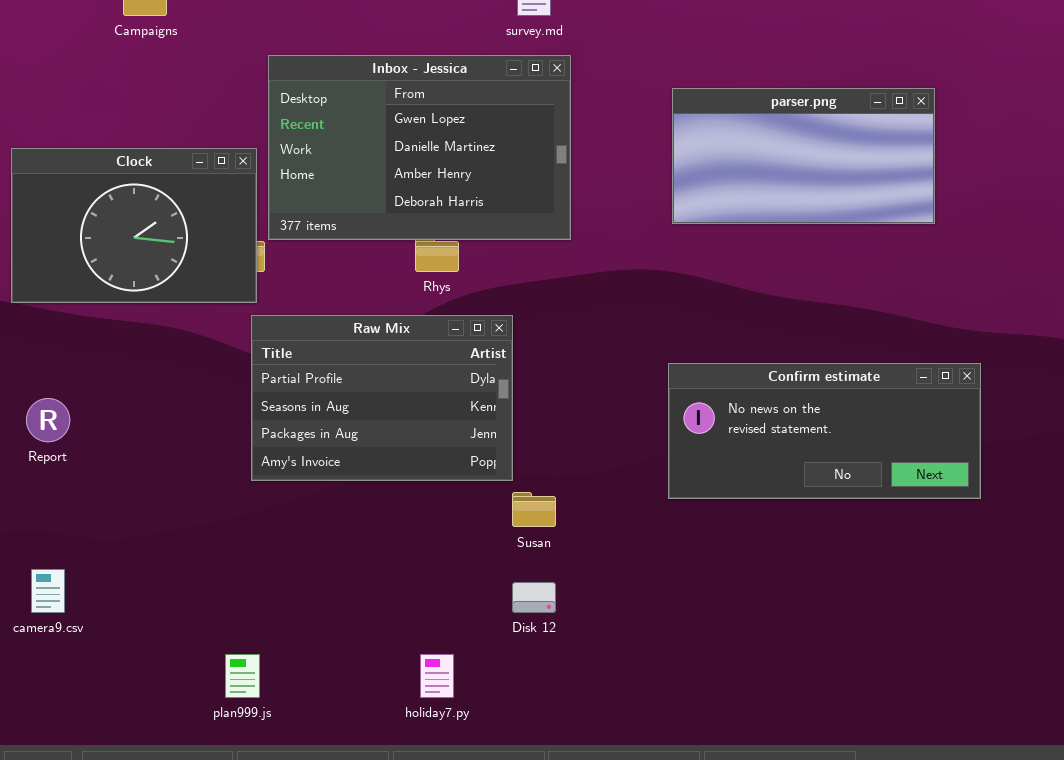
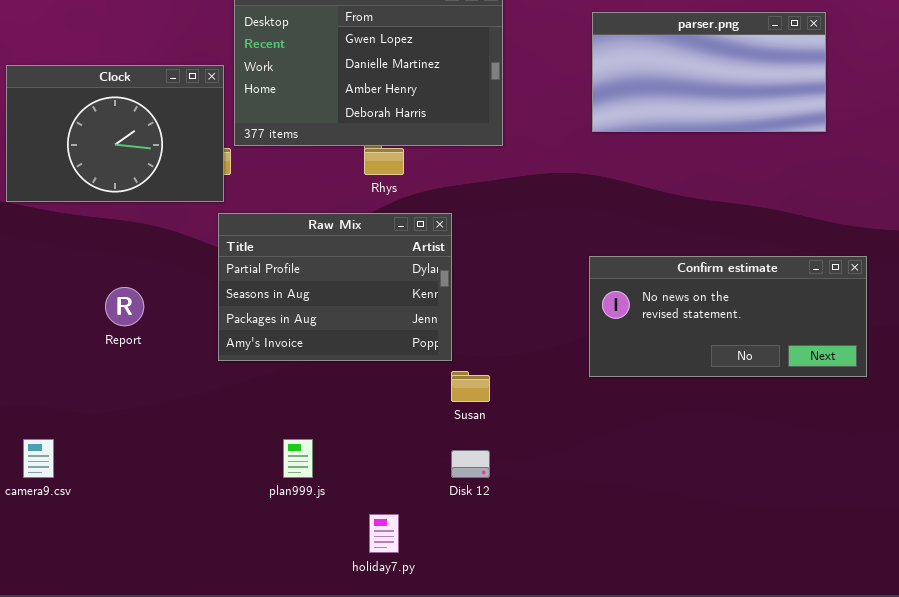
Report: [26,398,70,442] -> [105,287,144,326], moved
plan999.js: [225,654,260,698] -> [283,439,313,478], moved

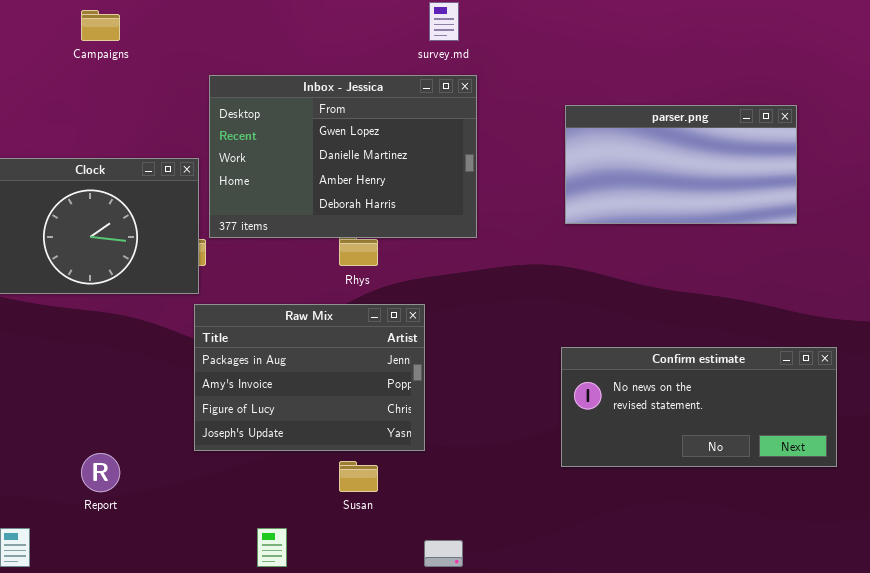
Raw Mix: [218,213,452,361] -> [194,304,425,451], scrolled down 2 rows
Report: [105,287,144,326] -> [81,453,120,492], moved
Susan: [451,371,490,402] -> [339,461,378,492], moved

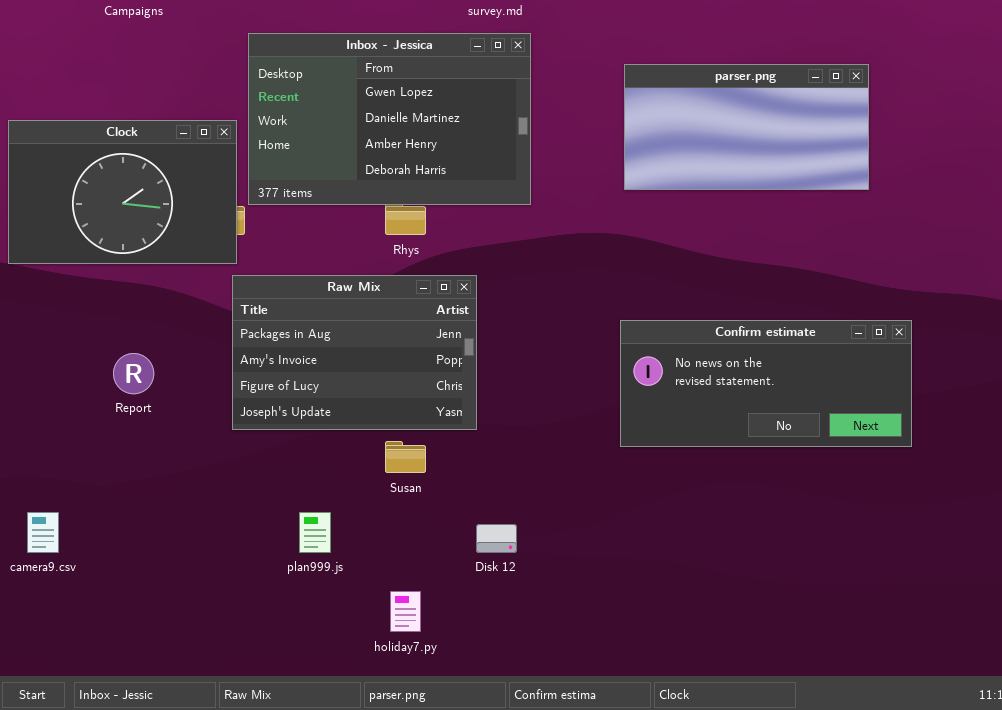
Report: [81,453,120,492] -> [113,353,154,394], moved

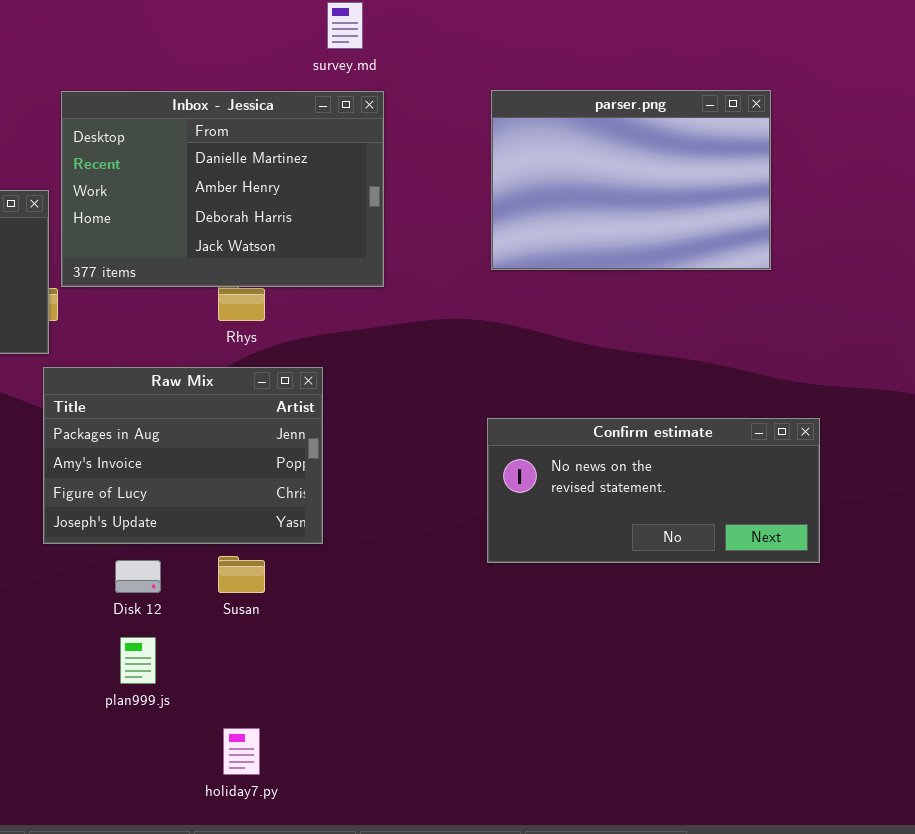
Inbox - Jessica: [248,33,531,205] -> [61,91,384,287], scrolled down 1 row
parser.png: [624,64,869,190] -> [491,90,771,270], resized
Disk 12: [476,524,517,553] -> [115,560,161,593], moved

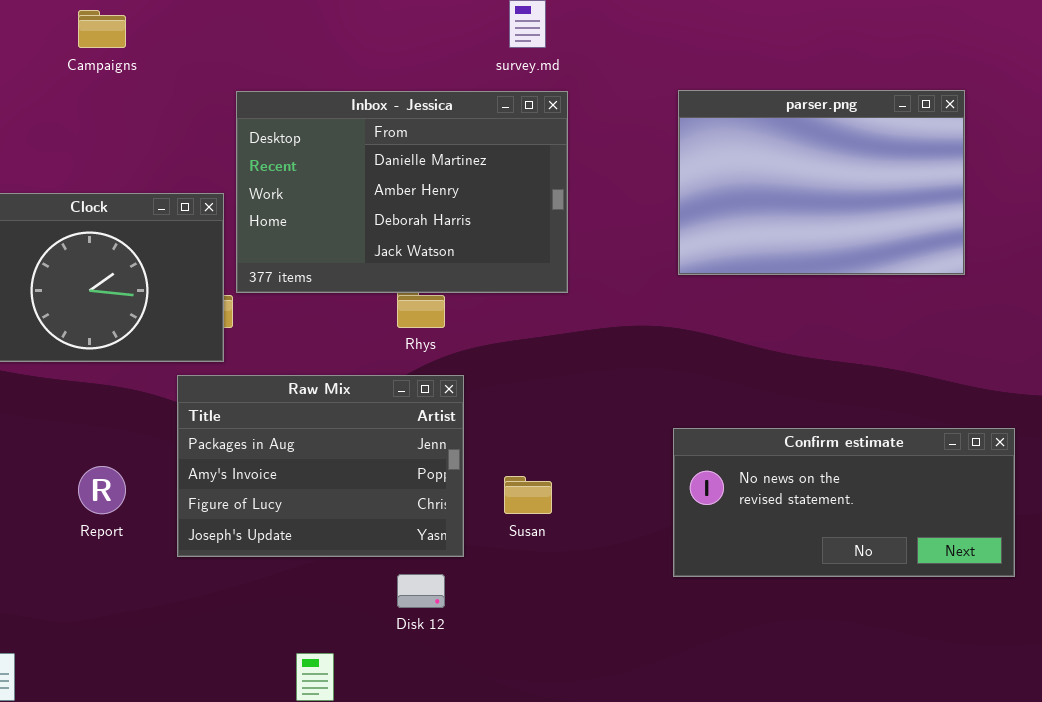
Raw Mix: [43,367,323,544] -> [177,375,464,557], moved
Susan: [218,556,265,593] -> [504,476,552,514], moved
Disk 12: [115,560,161,593] -> [397,574,445,608], moved

